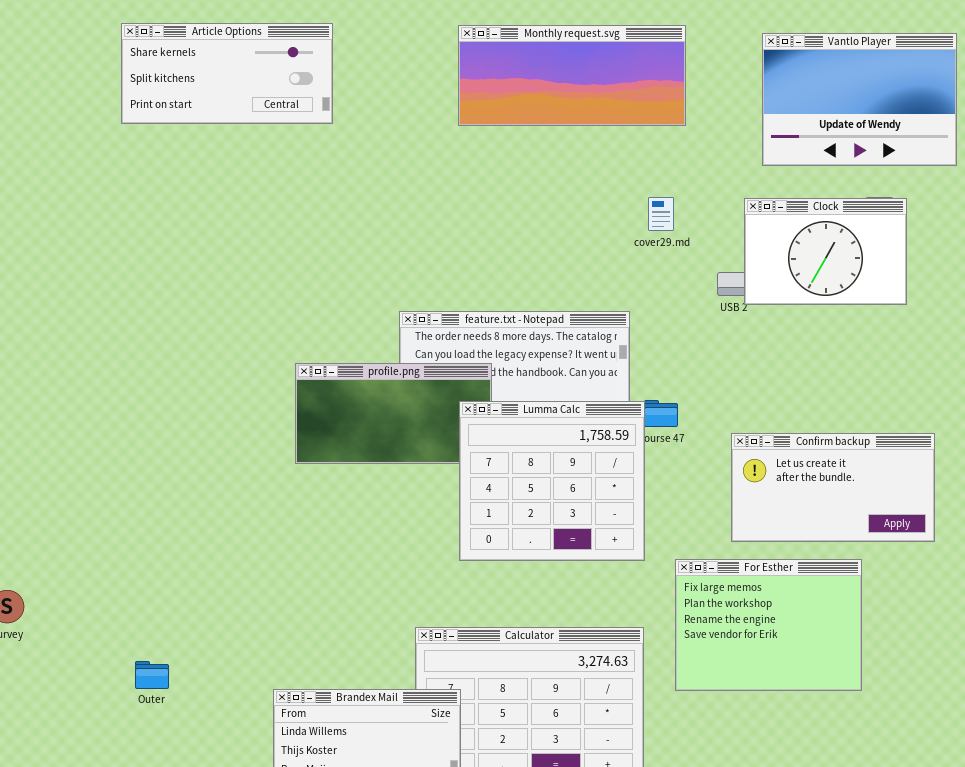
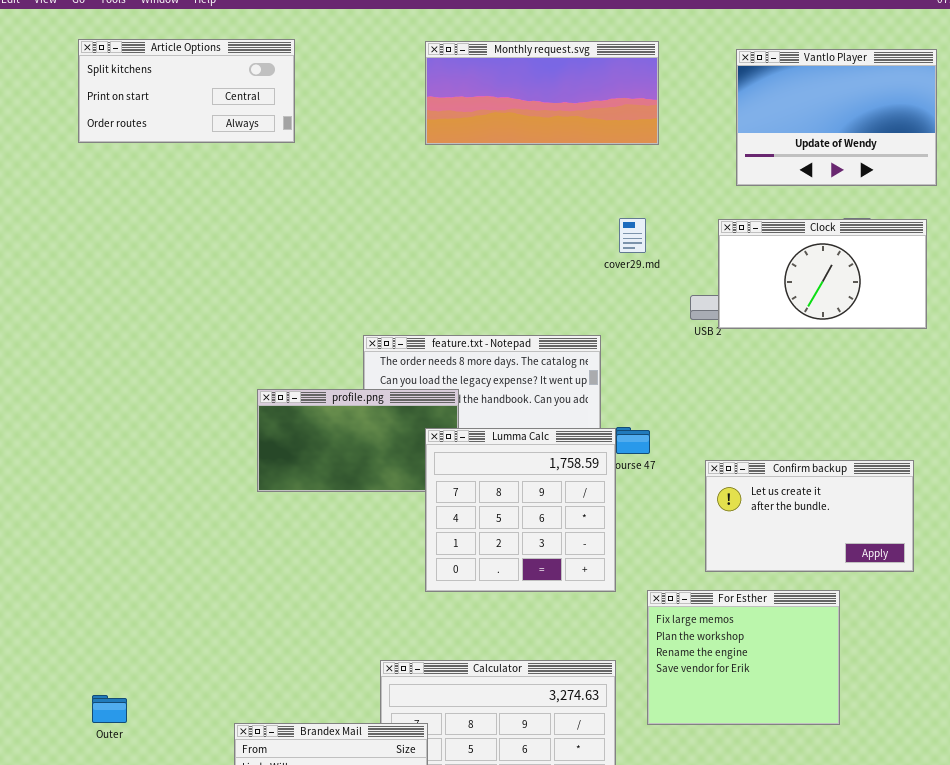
Article Options: [121,23,333,124] -> [78,39,295,143], scrolled down 1 row
Clock: [744,198,907,305] -> [718,219,927,329], resized

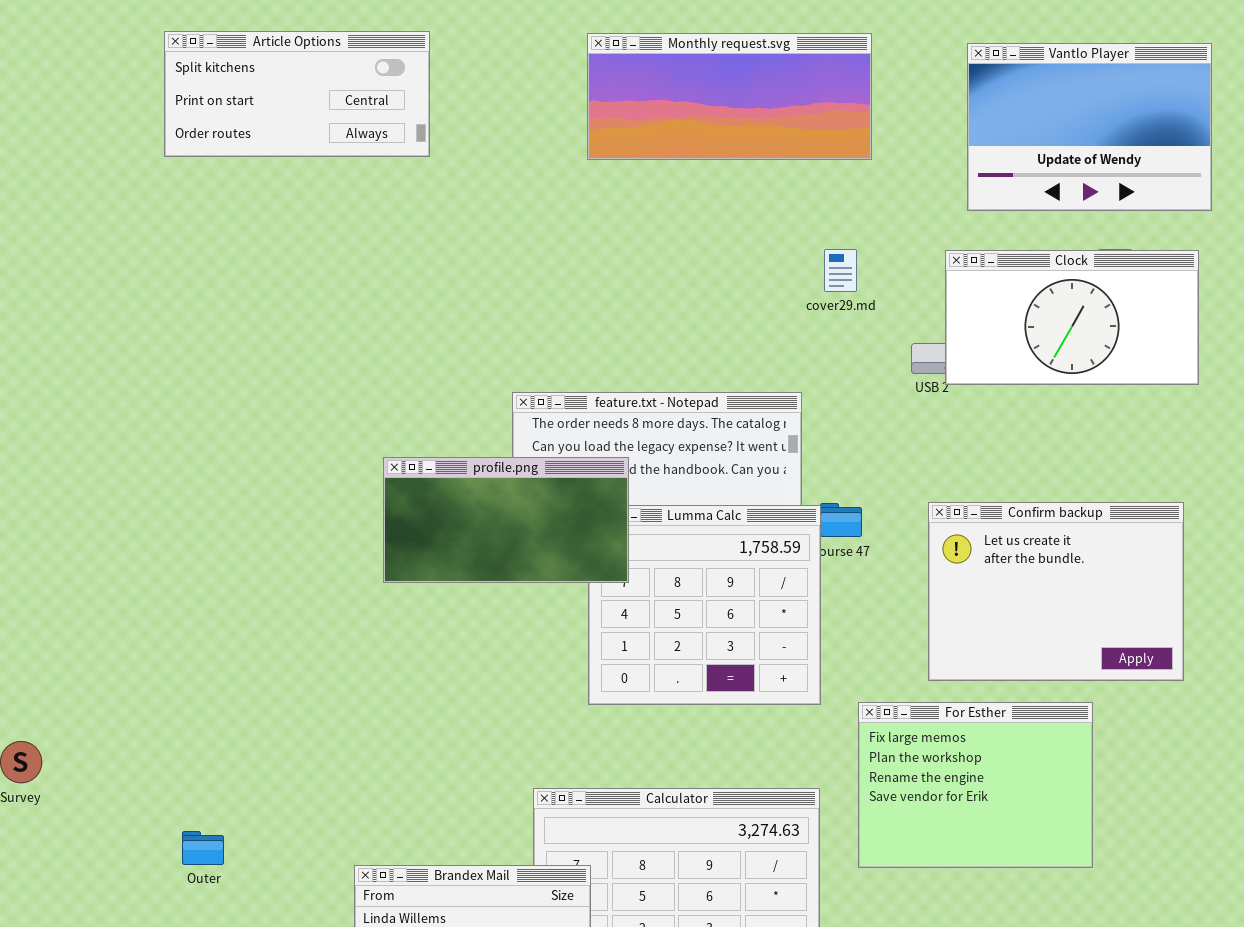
profile.png: [257,389,459,492] -> [383,457,629,583], raised
Confirm backup: [705,460,914,572] -> [928,502,1184,681], resized

